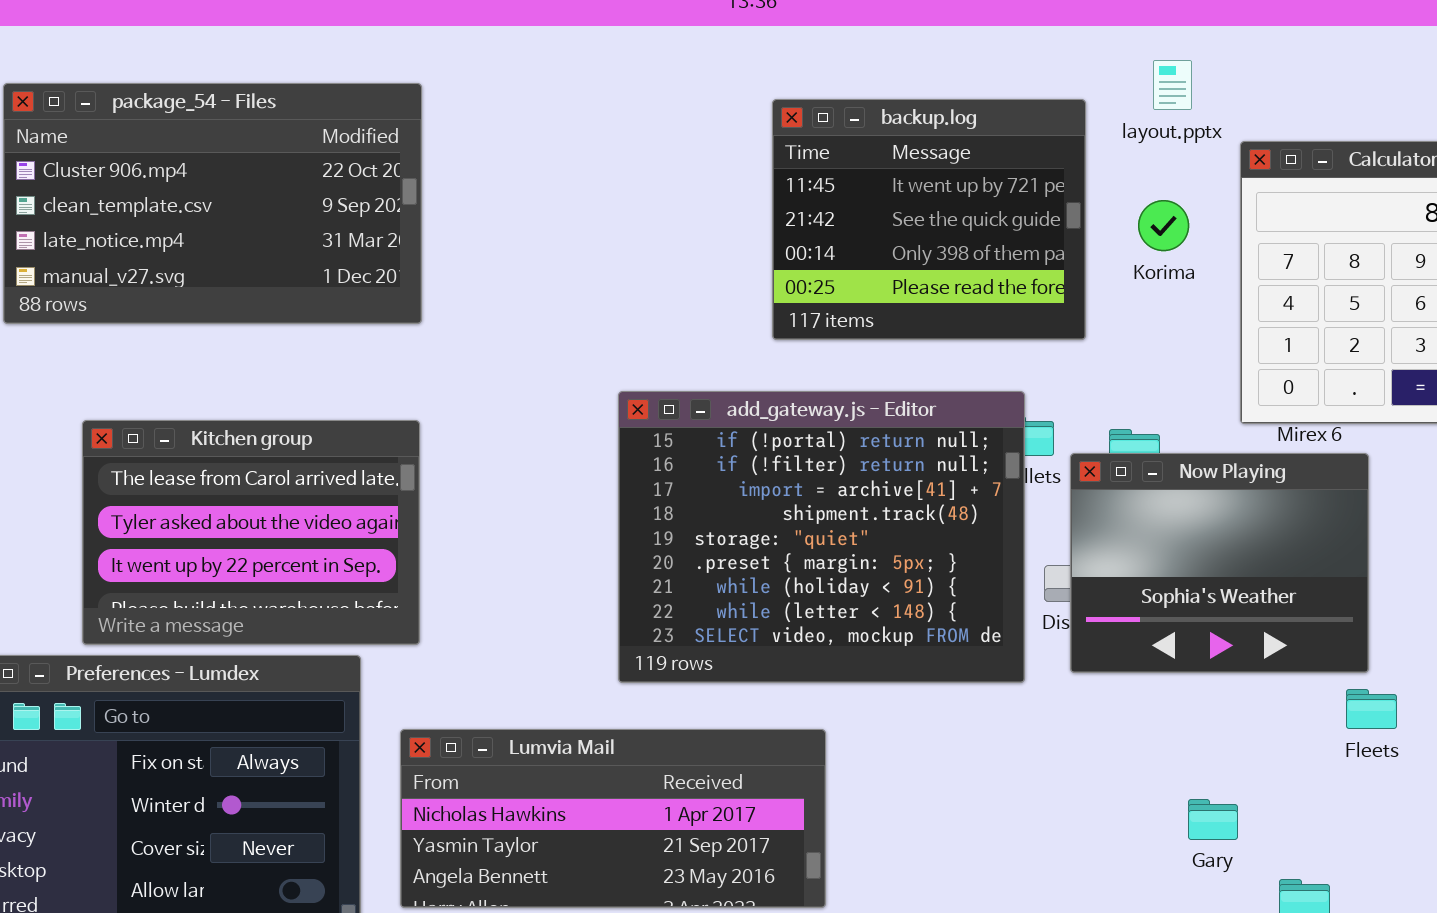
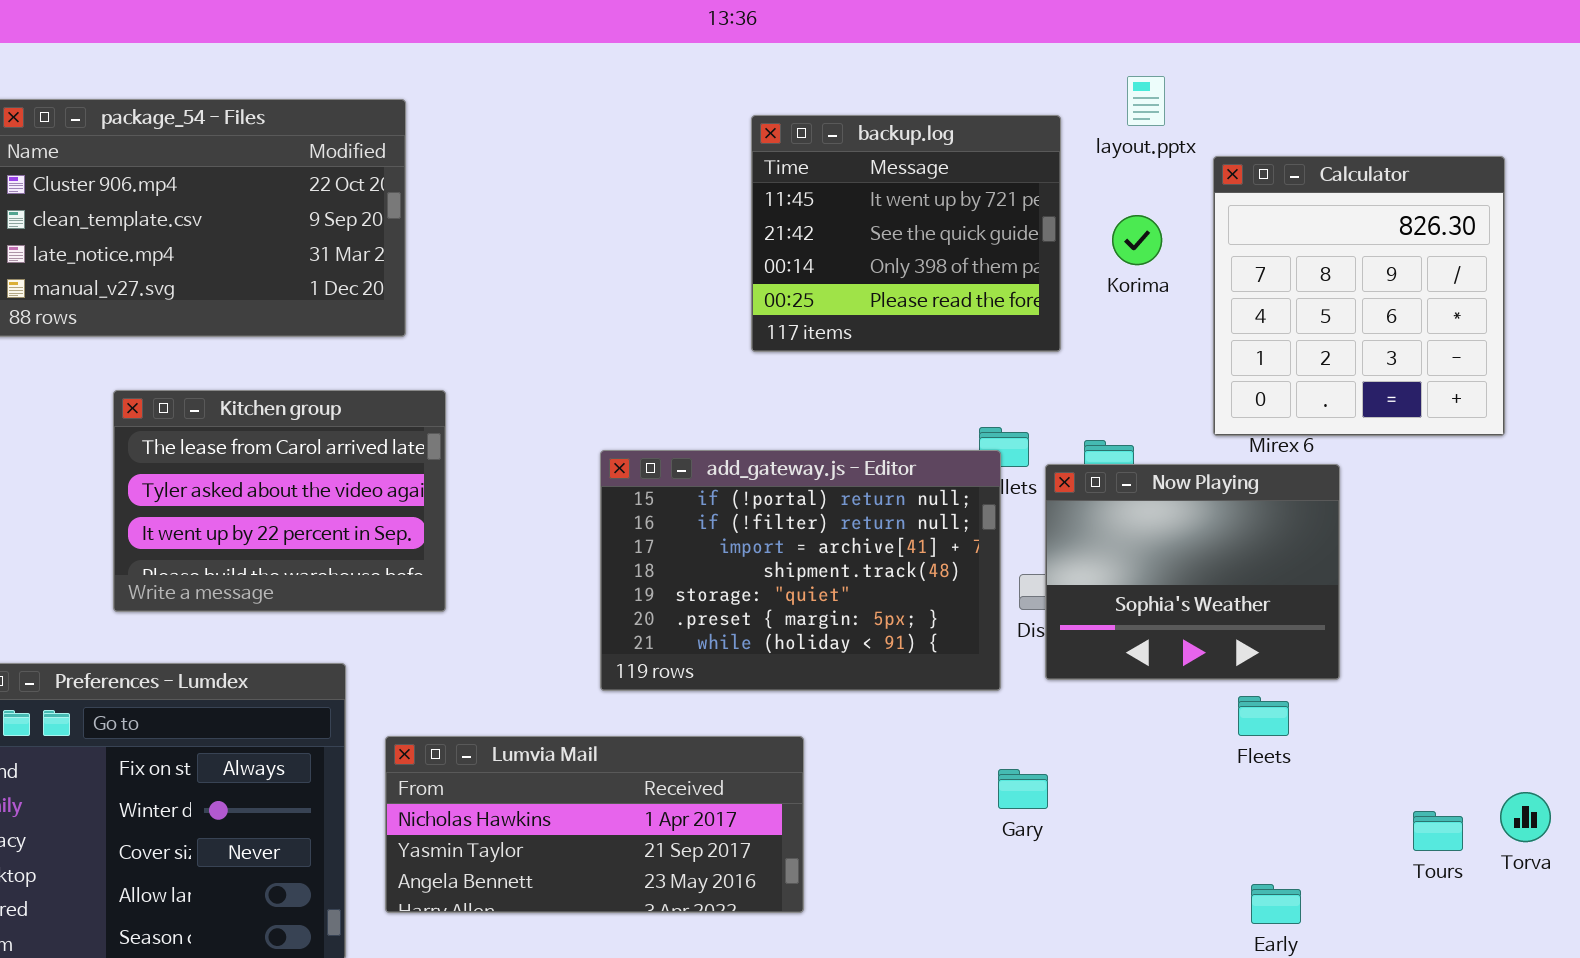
add_gateway.js - Editor: [618,391,1025,683] -> [600,450,1001,691], resized
Kitchen group: [82,420,420,645] -> [113,390,446,612], moved
Fleets: [1346,689,1397,729] -> [1238,696,1289,736], moved
Gary: [1188,799,1238,840] -> [998,769,1048,809], moved

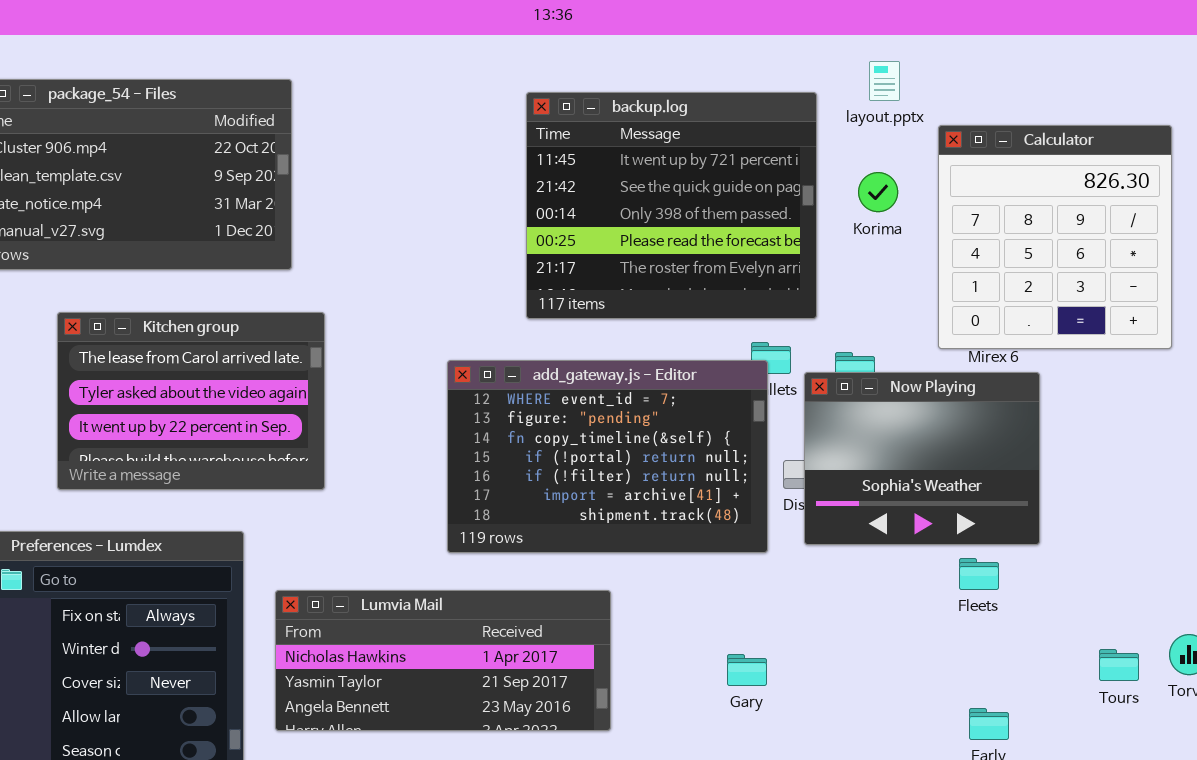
backup.log: [751,115,1061,352] -> [526,92,817,319], resized
add_gateway.js - Editor: [600,450,1001,691] -> [447,360,768,553], scrolled up 3 rows
Gary: [998,769,1048,809] -> [727,654,767,686], moved

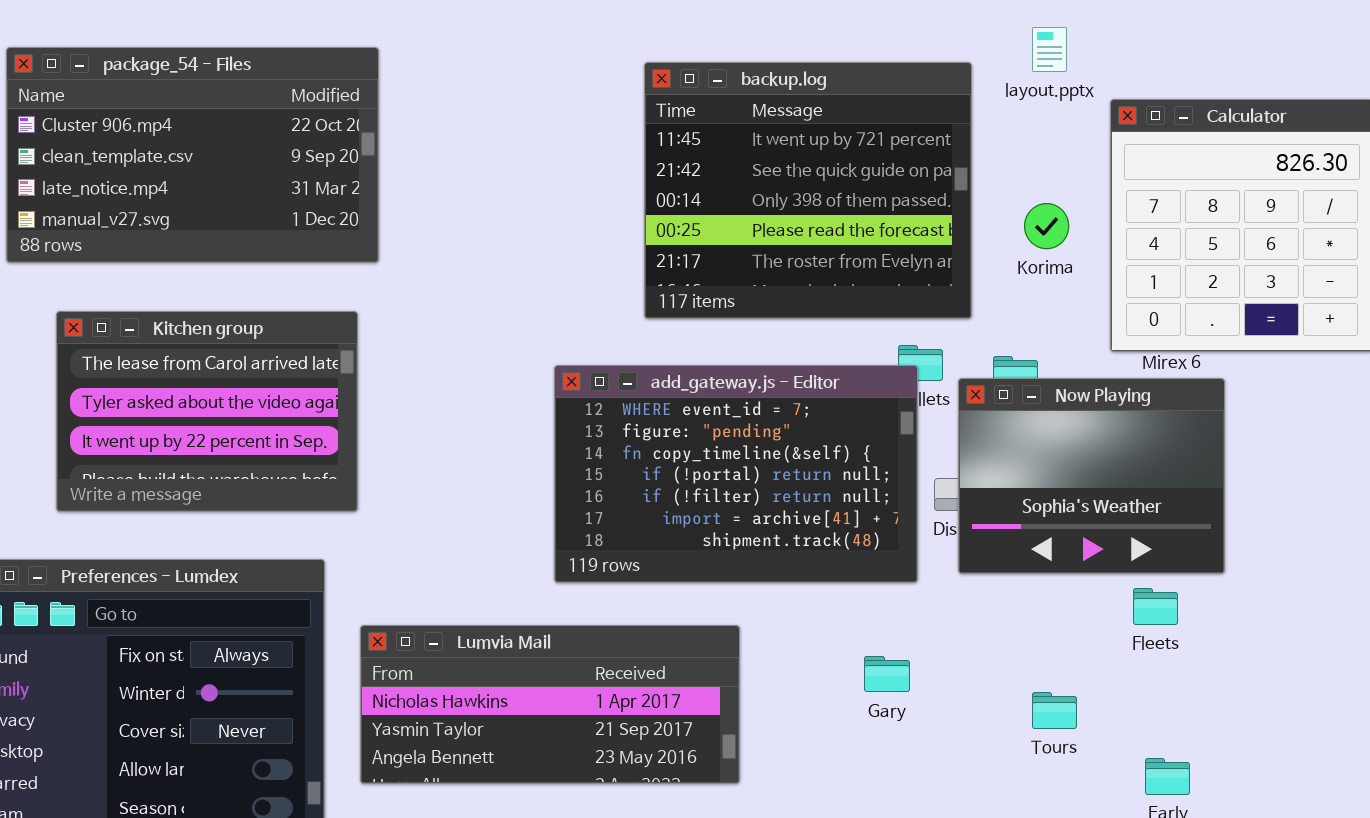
Korima: [858,172,898,212] -> [1024,203,1069,249], moved
Kitchen group: [57,312,325,490] -> [56,311,358,512], moved
Tours: [1099,649,1139,681] -> [1032,692,1077,729], moved
Gary: [727,654,767,686] -> [864,656,910,692], moved

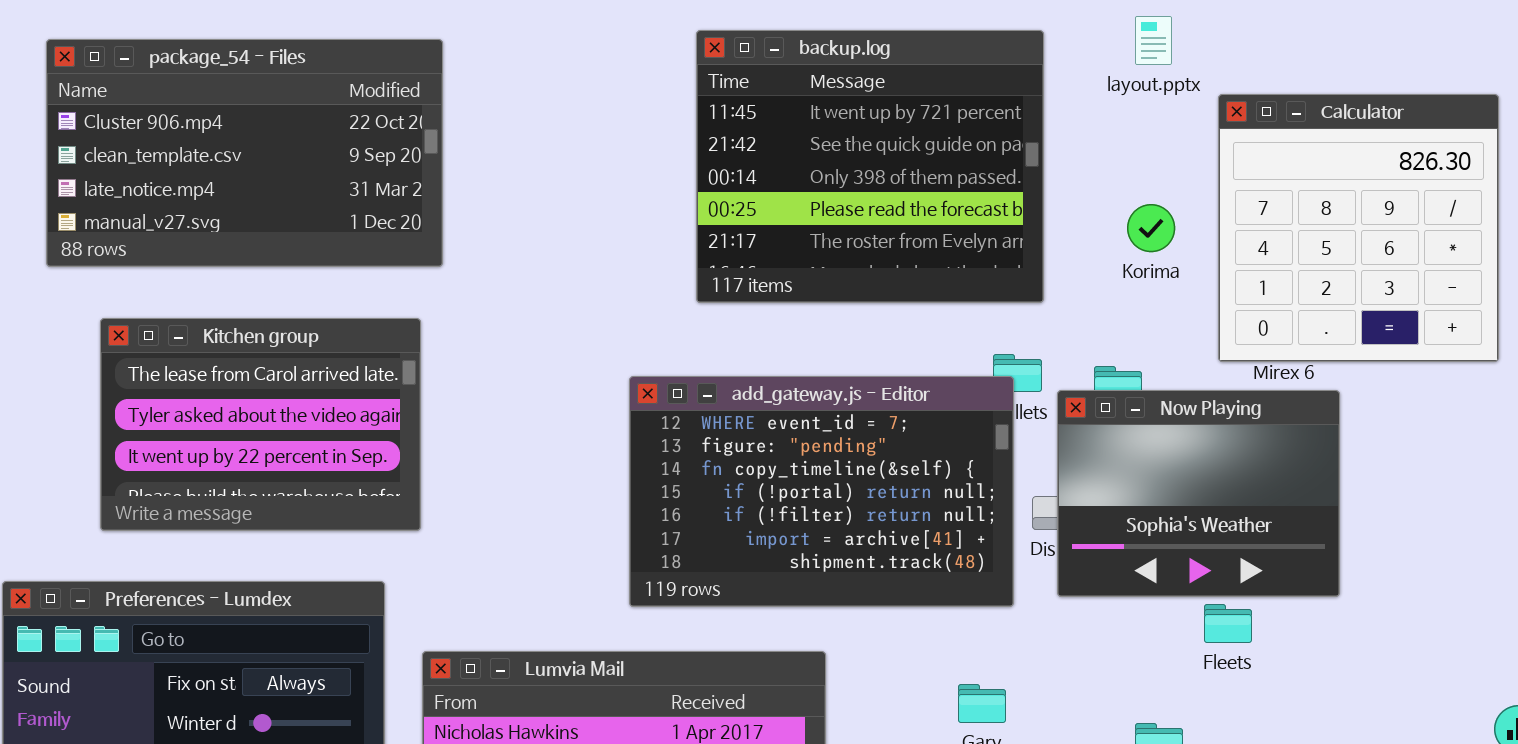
backup.log: [644,62,972,319] -> [696,30,1044,303], moved
Fleets: [1133,588,1178,625] -> [1204,604,1252,643], moved

